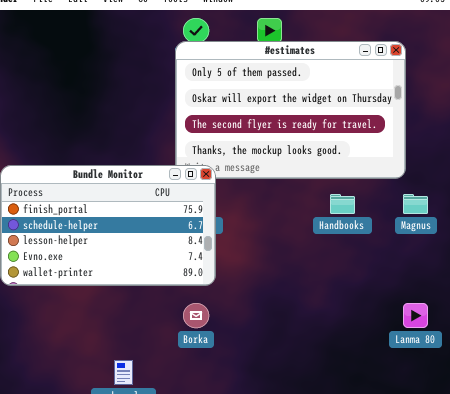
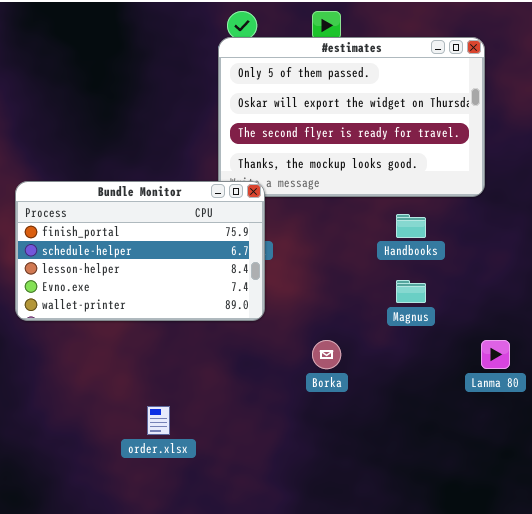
Magnus: [403,194,428,214] -> [396,280,426,303], moved
Borka: [183,303,209,328] -> [312,340,341,369], moved

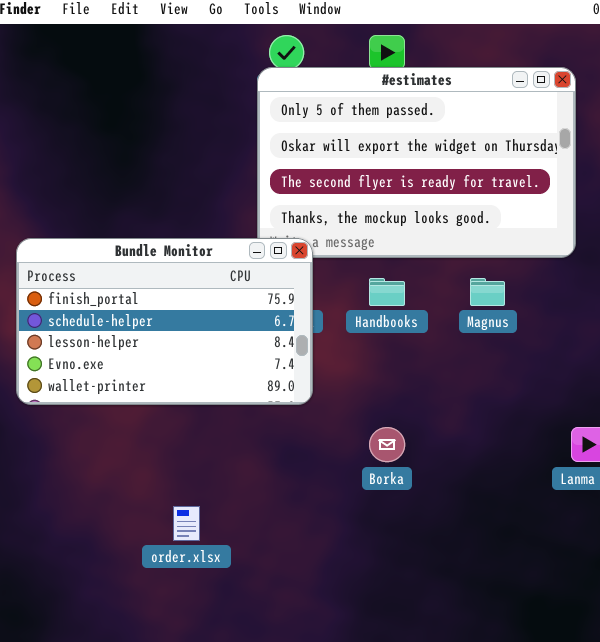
Handbooks: [396,214,426,238] -> [369,278,405,306], moved
Magnus: [396,280,426,303] -> [470,278,505,306], moved

